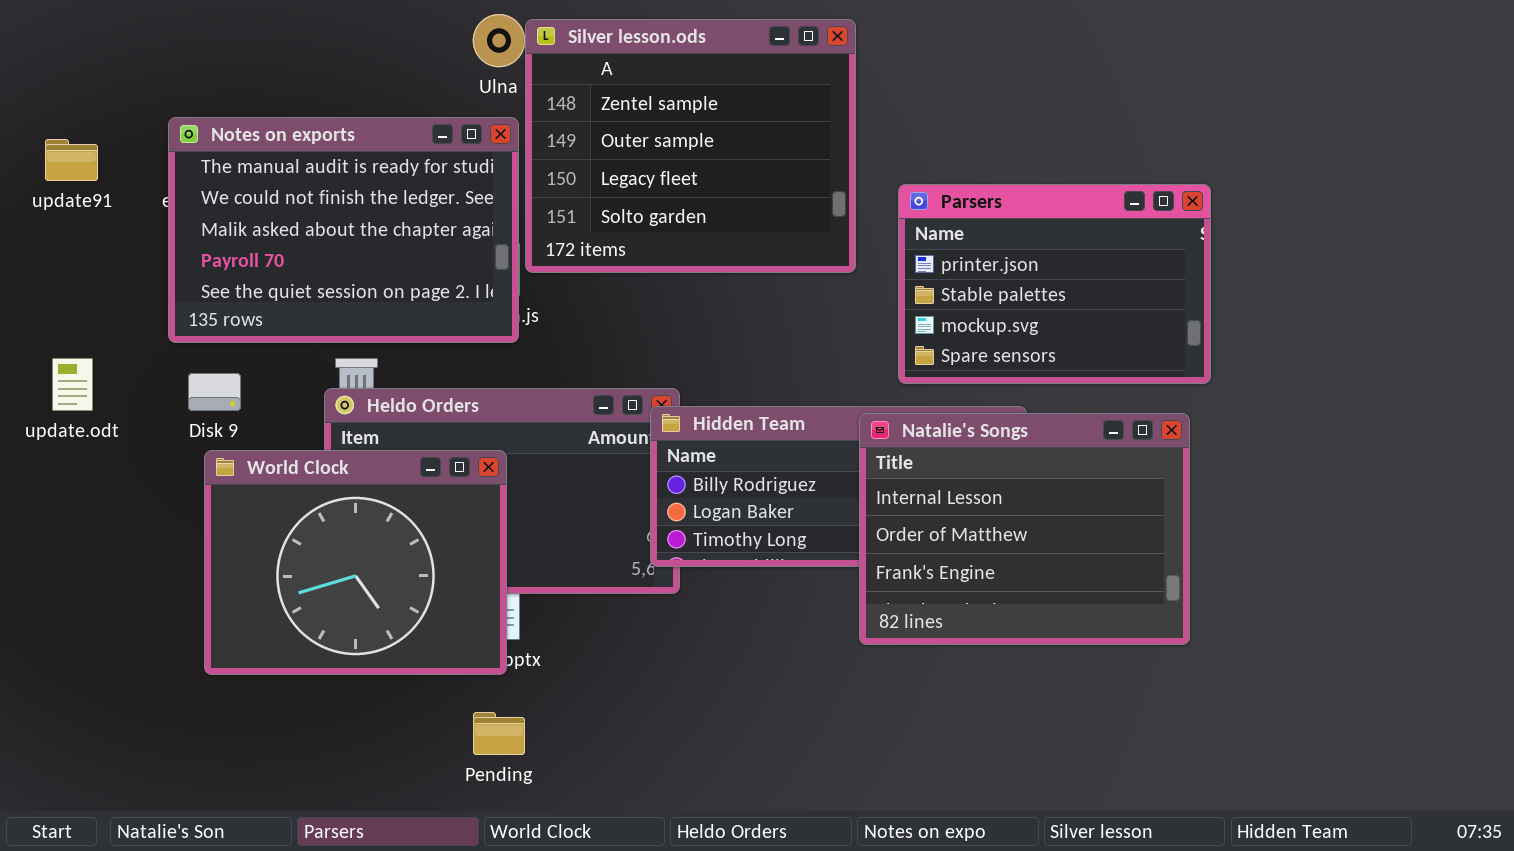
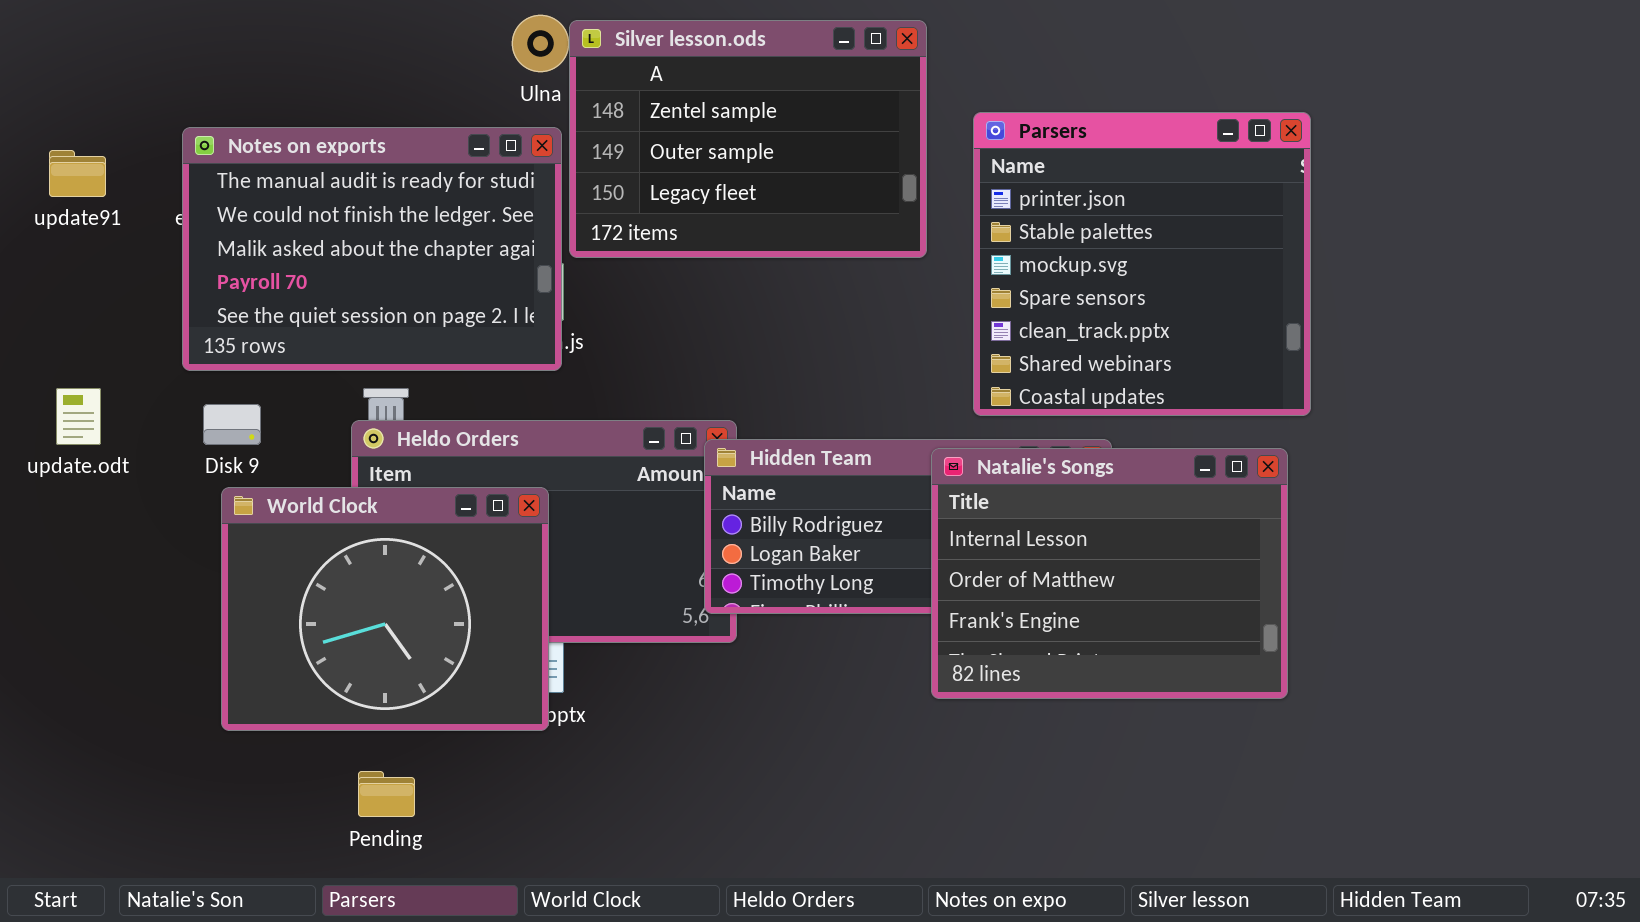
Silver lesson.ods: [525,19,856,273] -> [569,20,927,258], resized
Parsers: [898,184,1211,384] -> [973,112,1311,416], resized
Pending: [473,712,525,755] -> [358,771,415,817], moved

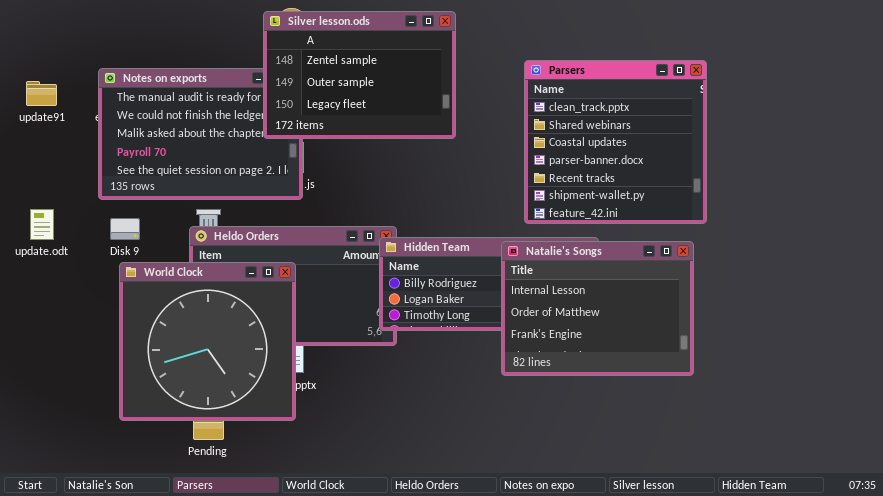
Silver lesson.ods: [569,20,927,258] -> [263,11,456,139], moved
Parsers: [973,112,1311,416] -> [524,60,707,224], scrolled down 4 rows
World Clock: [221,487,549,731] -> [119,262,296,421], resized

